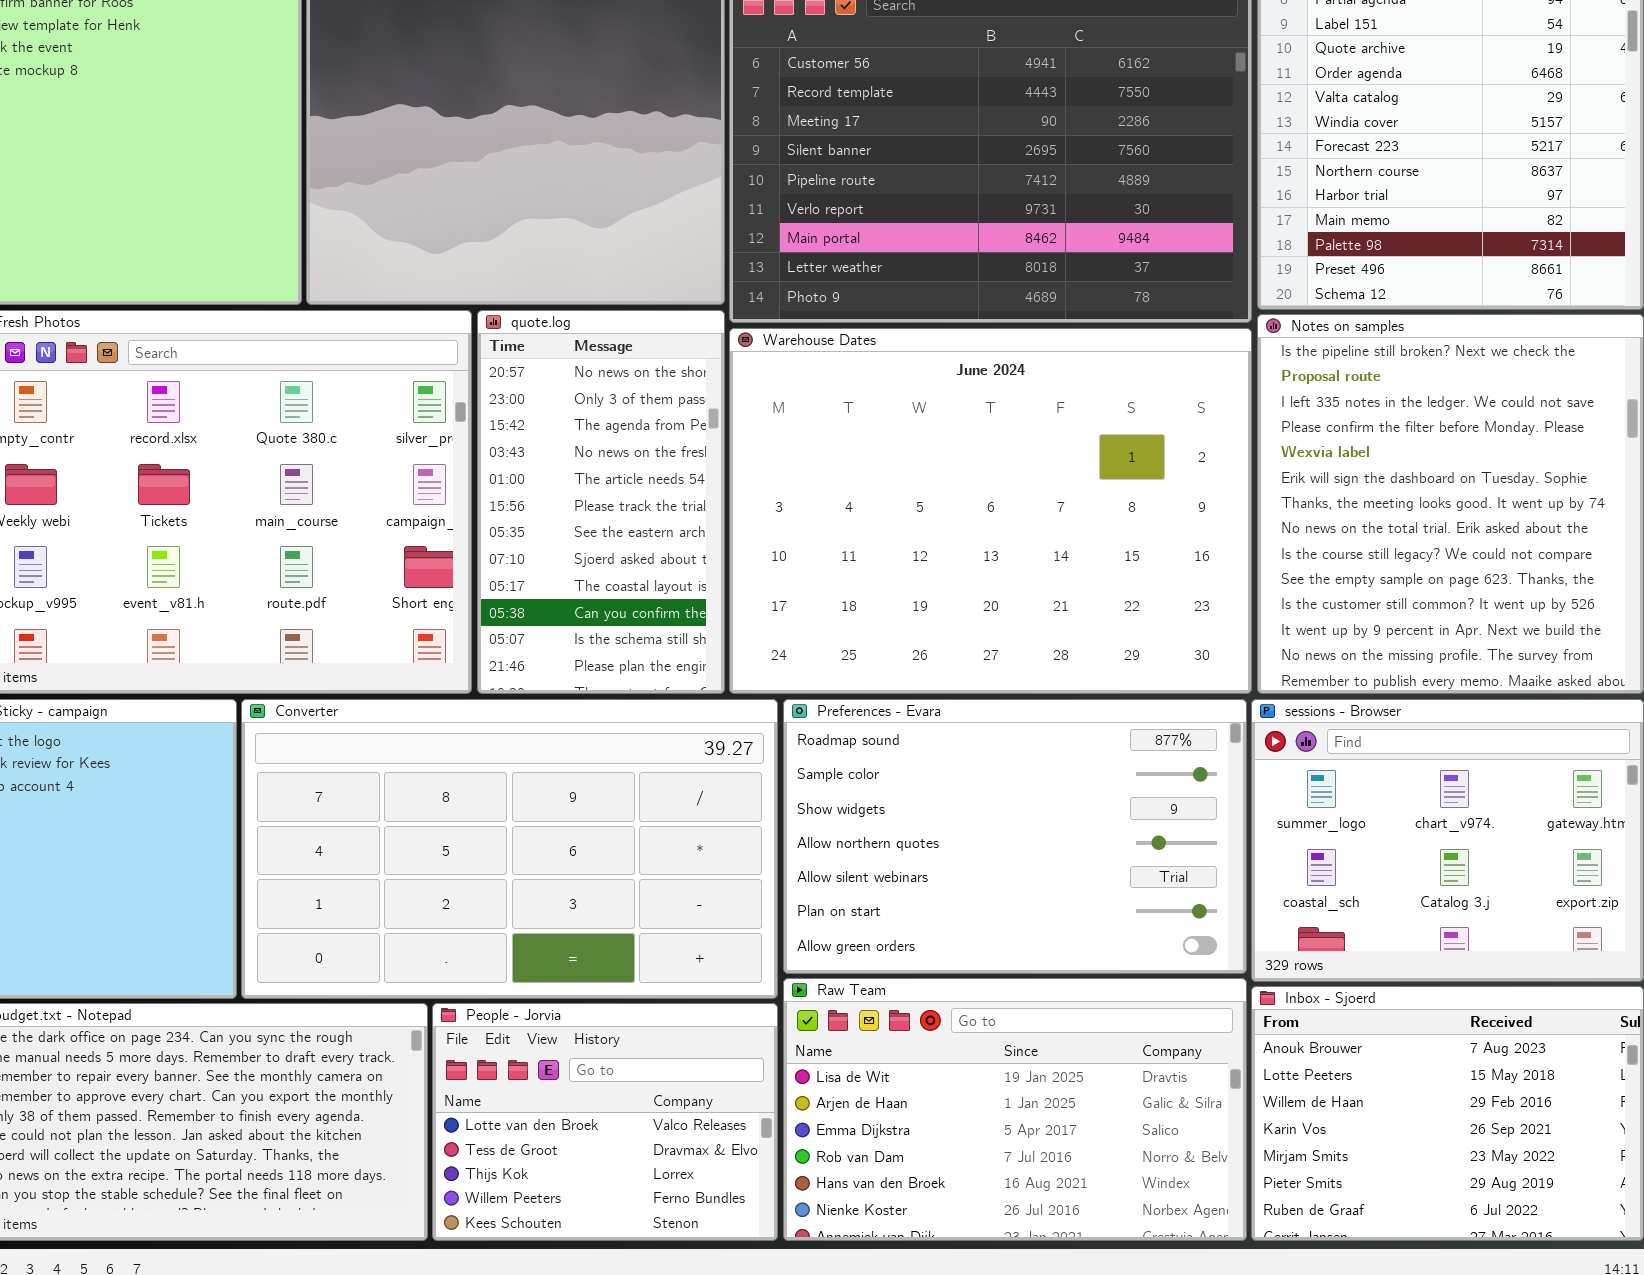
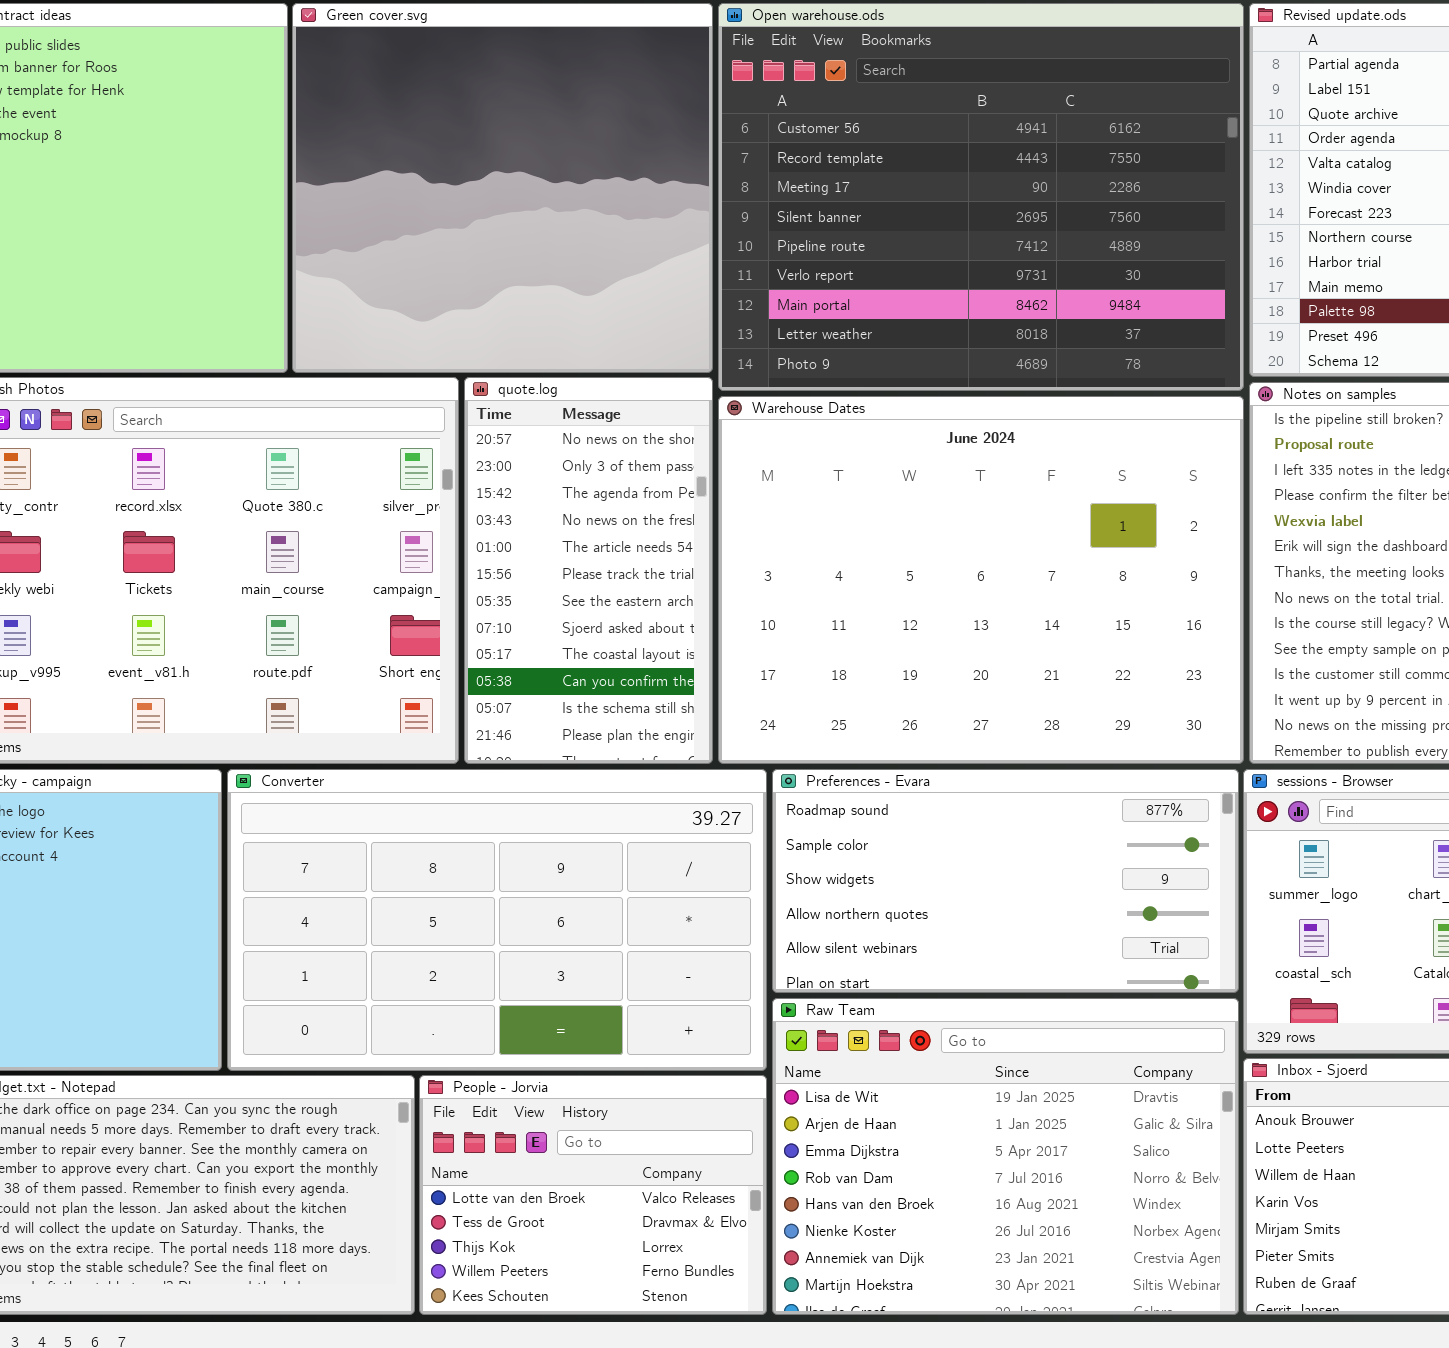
Preferences - Evara: [783,699,1247,974] -> [772,769,1239,993], resized
Raw Team: [783,978,1247,1241] -> [772,998,1239,1315], resized

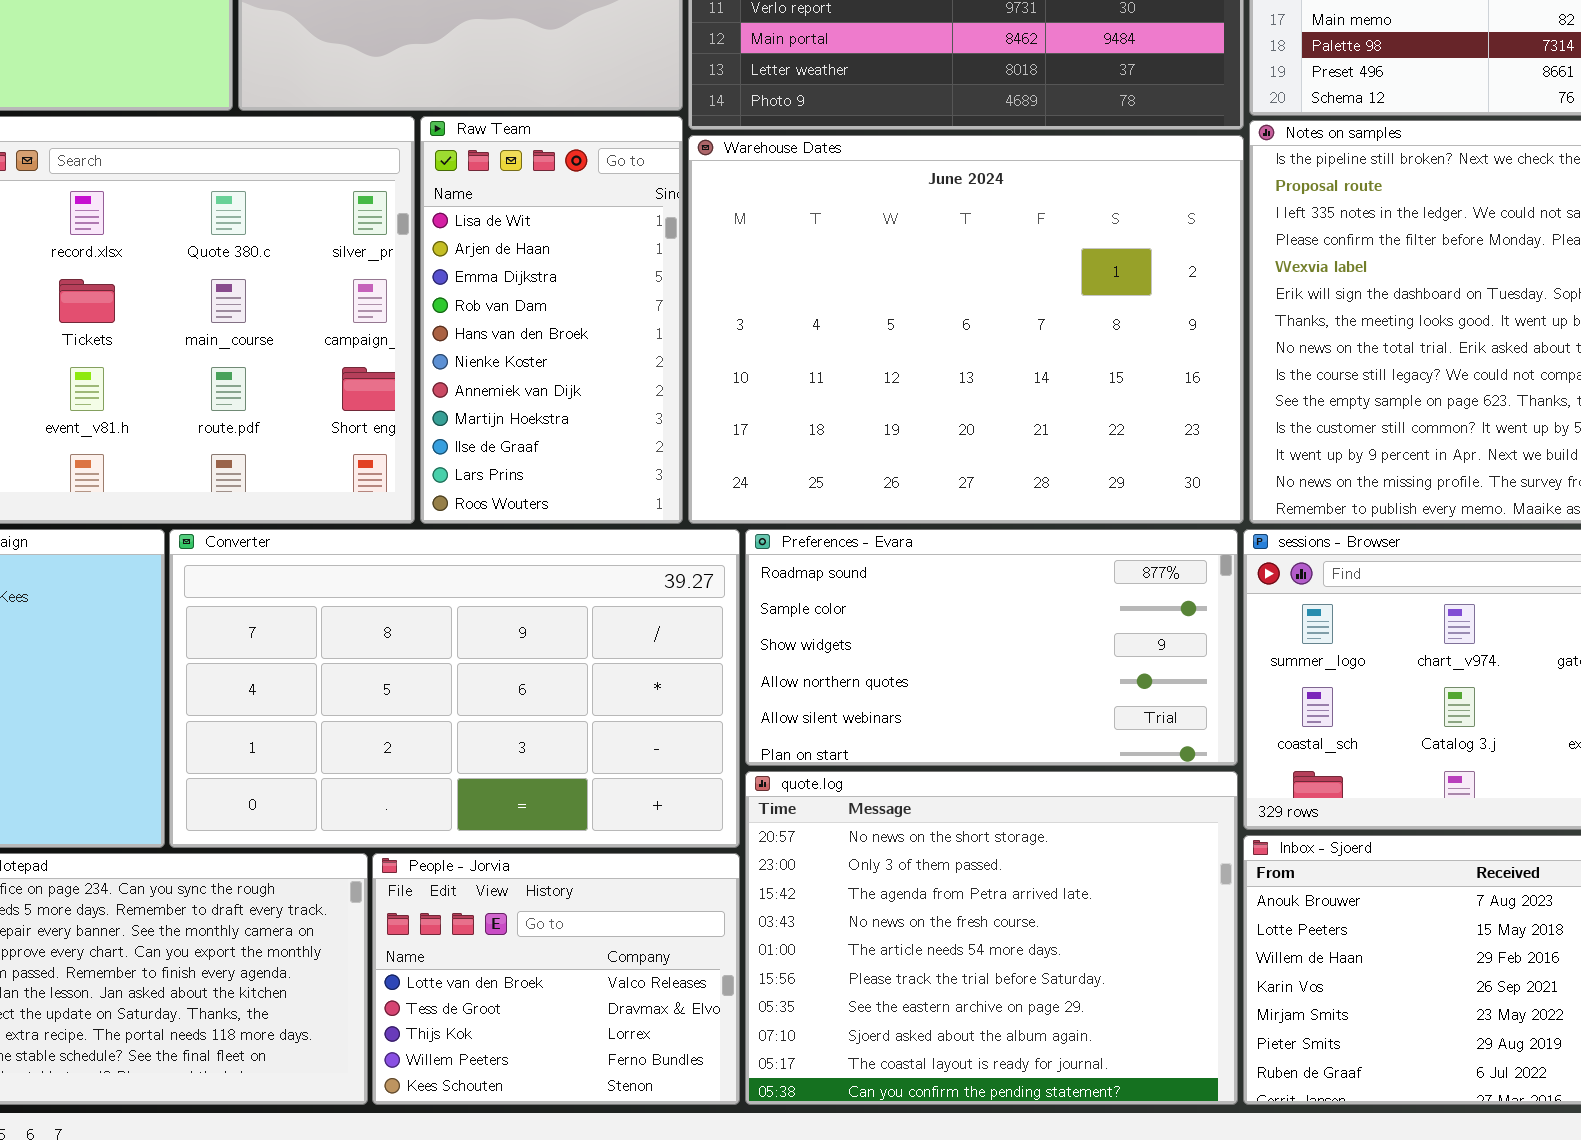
quote.log: [464,377,713,764] -> [745,771,1238,1105], moved, resized
Raw Team: [772,998,1239,1315] -> [420,116,683,524], moved, resized

